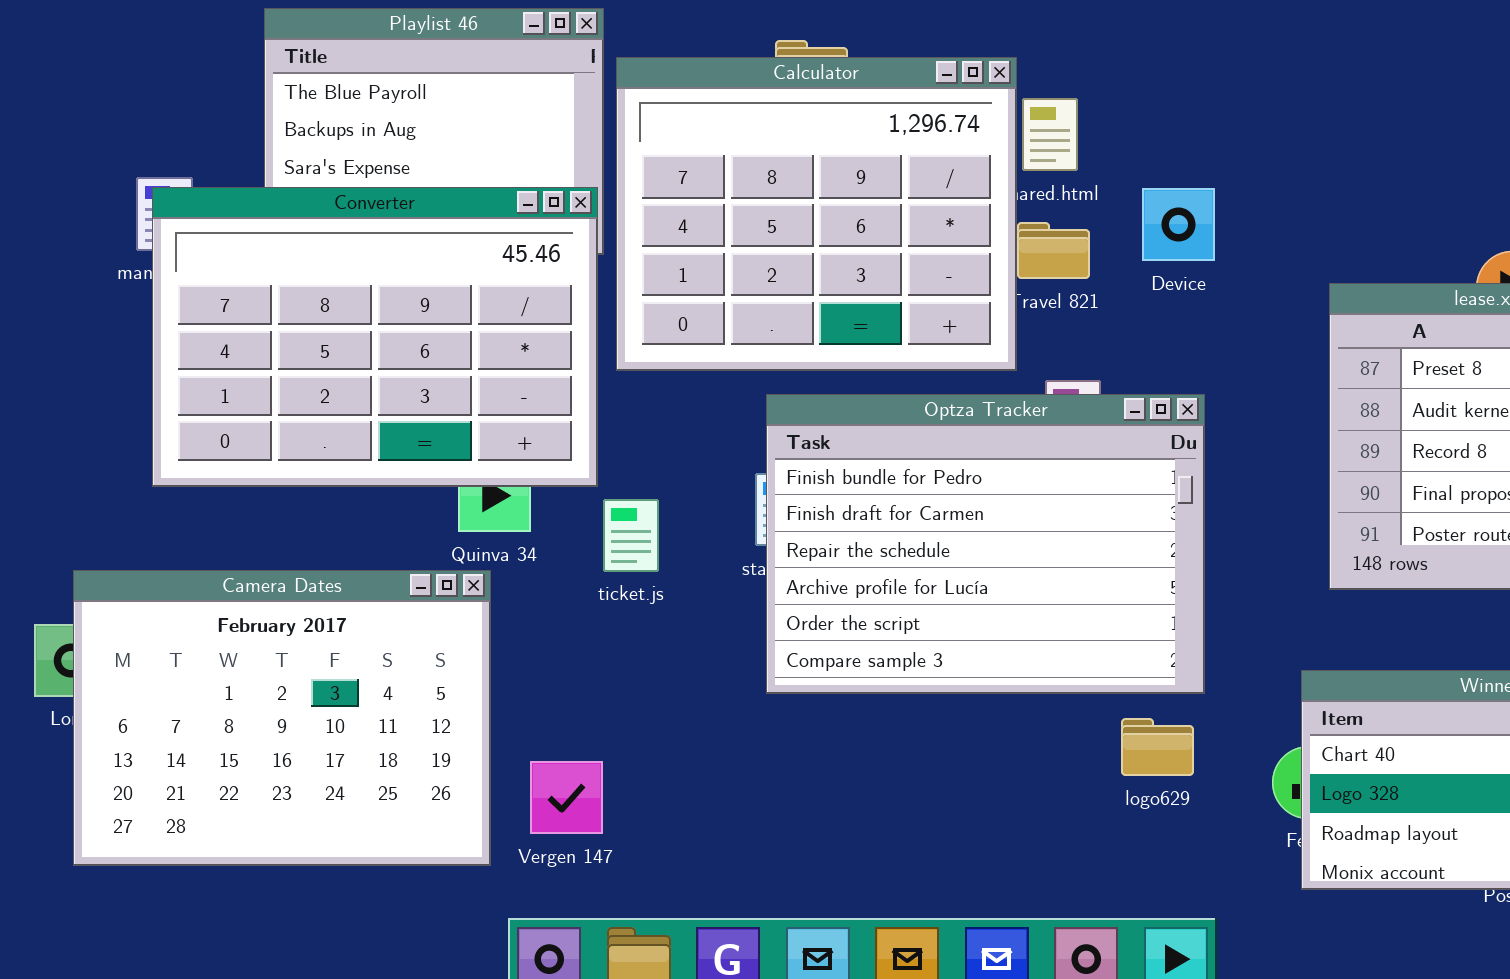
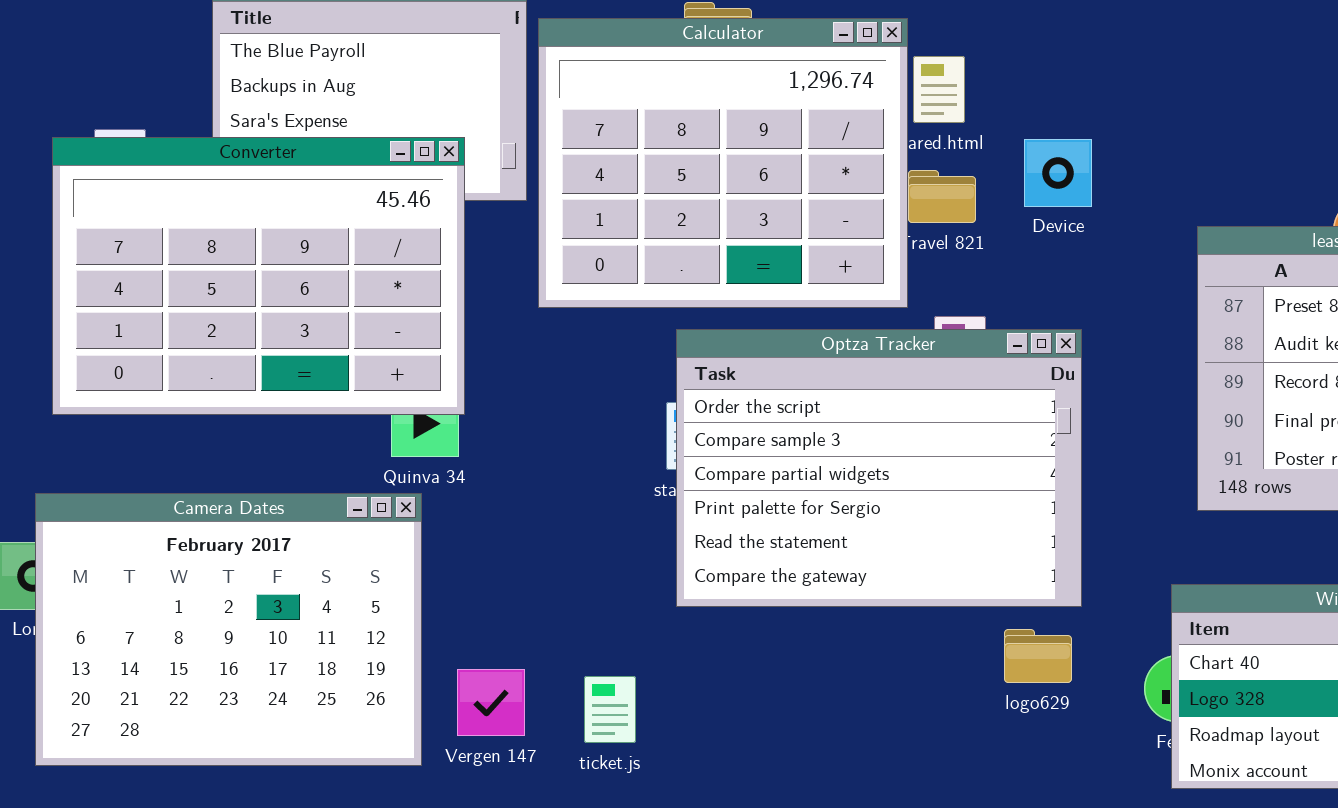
Converter: [152,187,598,487] -> [52,137,465,415], moved
Optza Tracker: [766,394,1205,694] -> [676,329,1082,607], scrolled down 4 rows
ticket.js: [603,499,659,572] -> [584,676,636,743], moved

